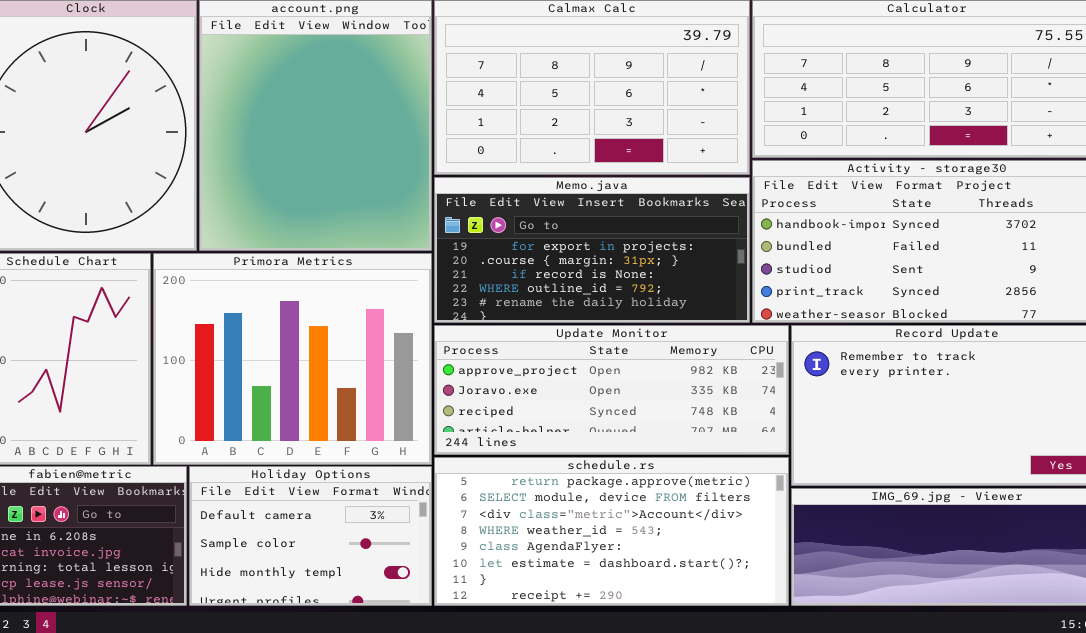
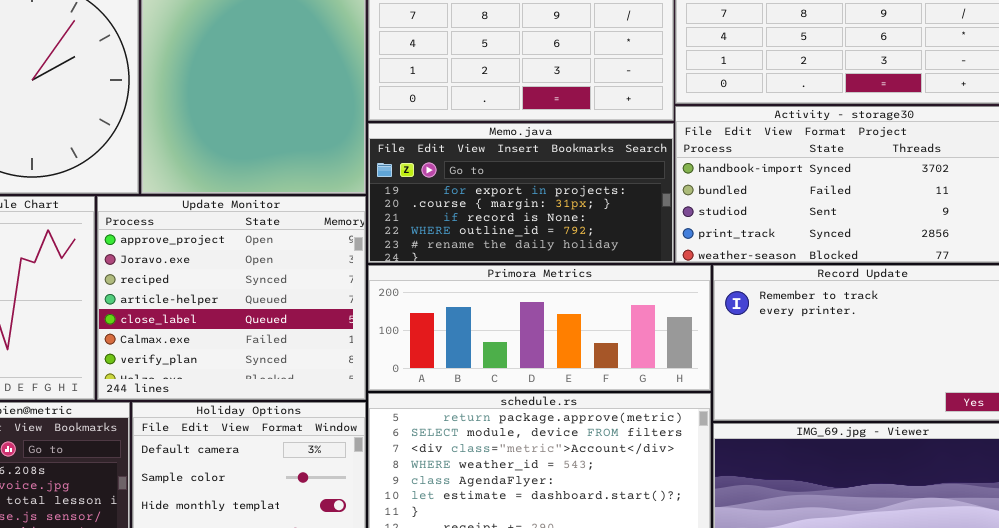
Primora Metrics: [153,253,432,465] -> [368,265,711,391], moved, resized
Update Monitor: [434,325,789,455] -> [97,196,366,400], moved, resized

